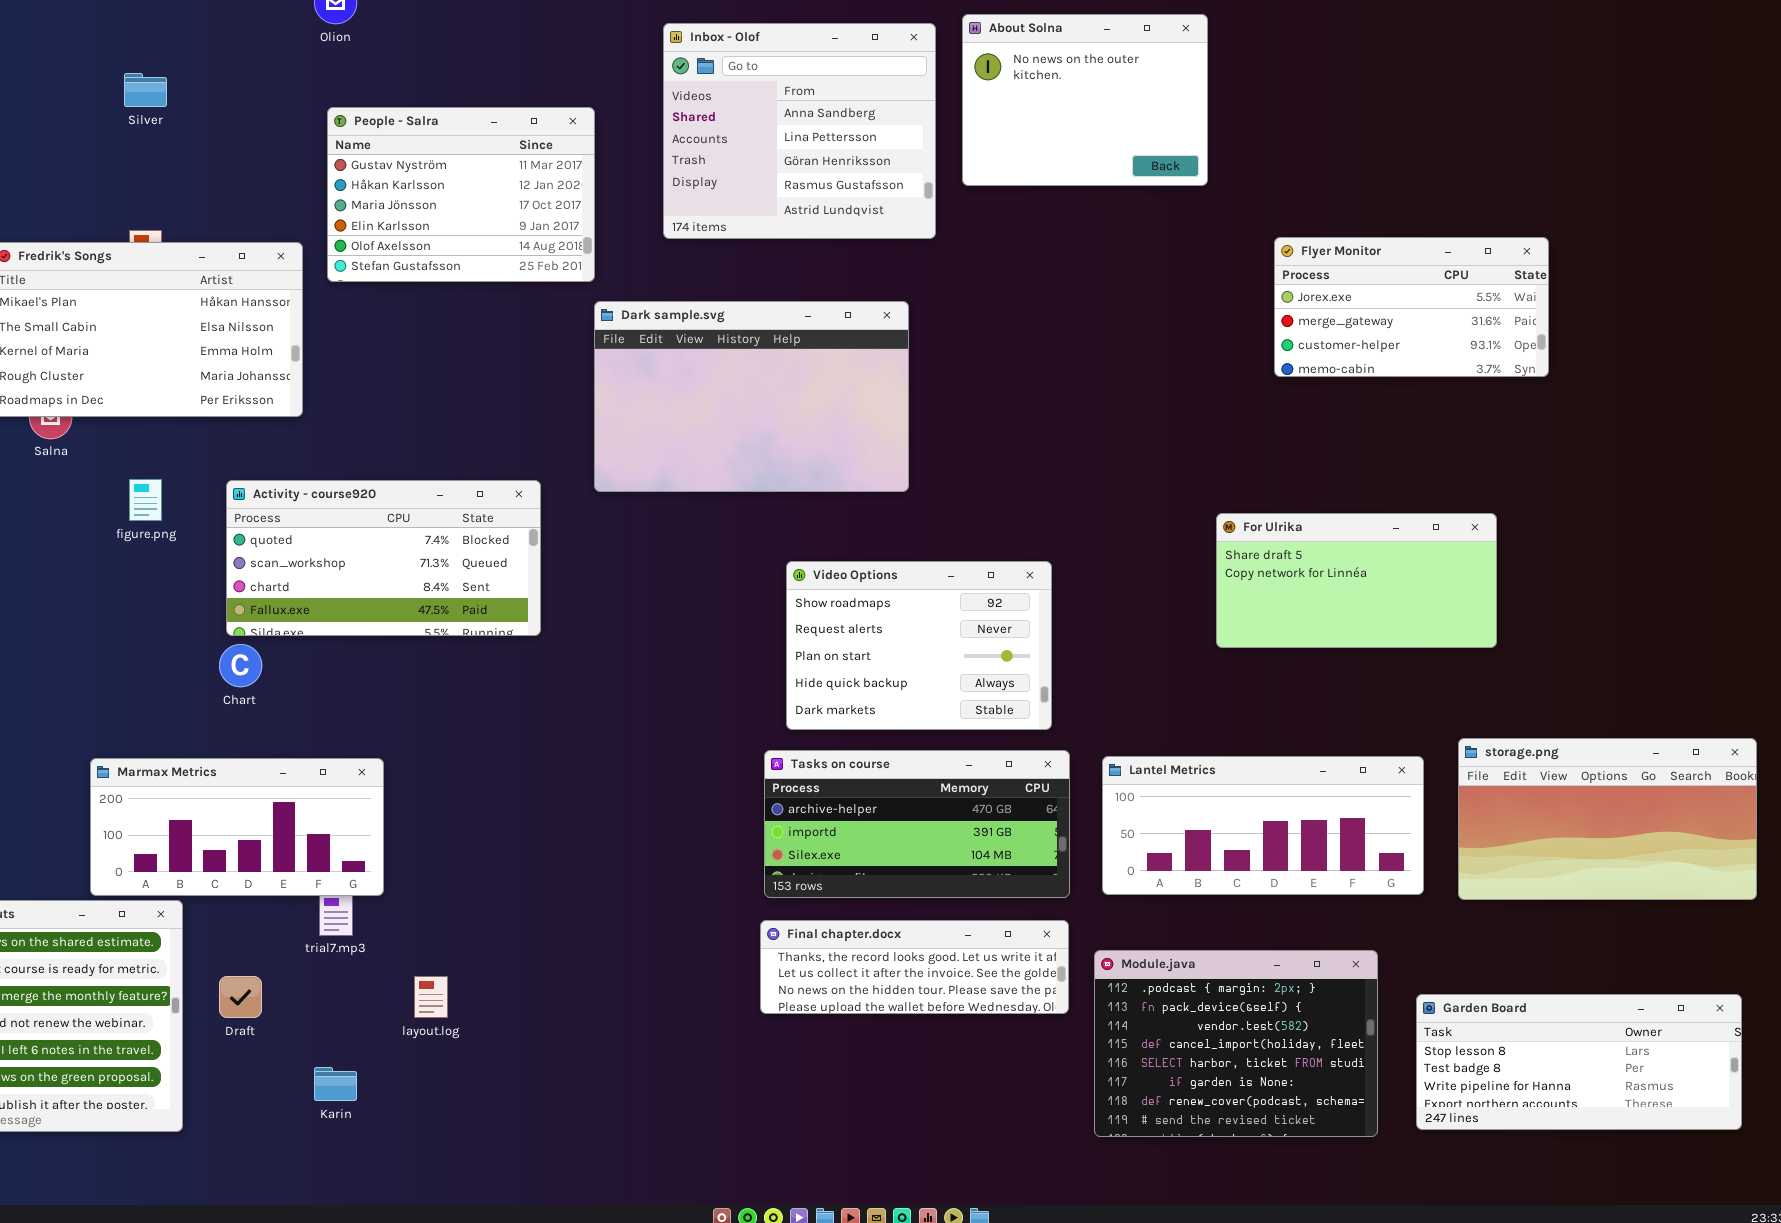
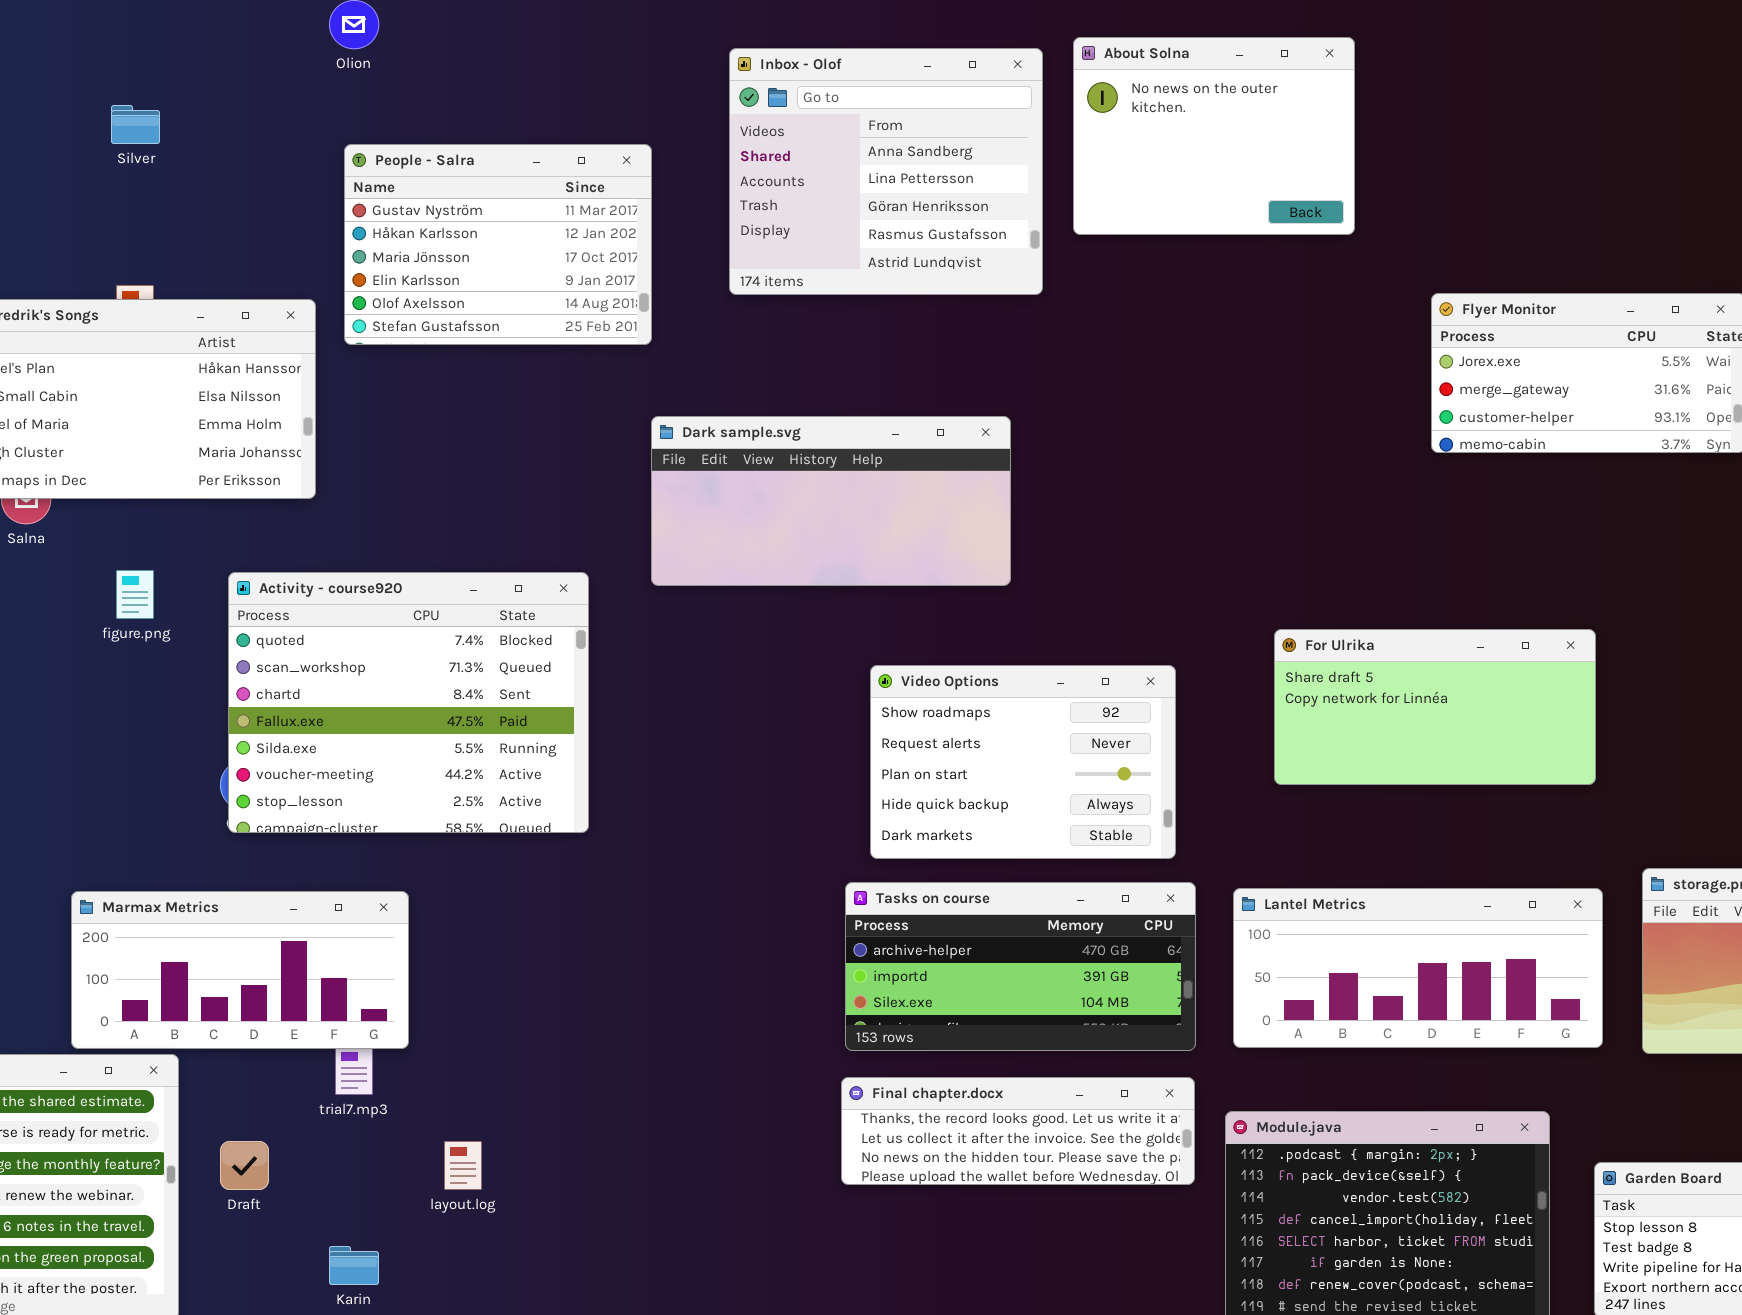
Dark sample.svg: [594,301,909,492] -> [651,416,1011,586], resized
Activity - course920: [226,480,541,636] -> [228,572,589,833], resized
For Ulrika: [1216,513,1497,648] -> [1274,629,1596,785], moved

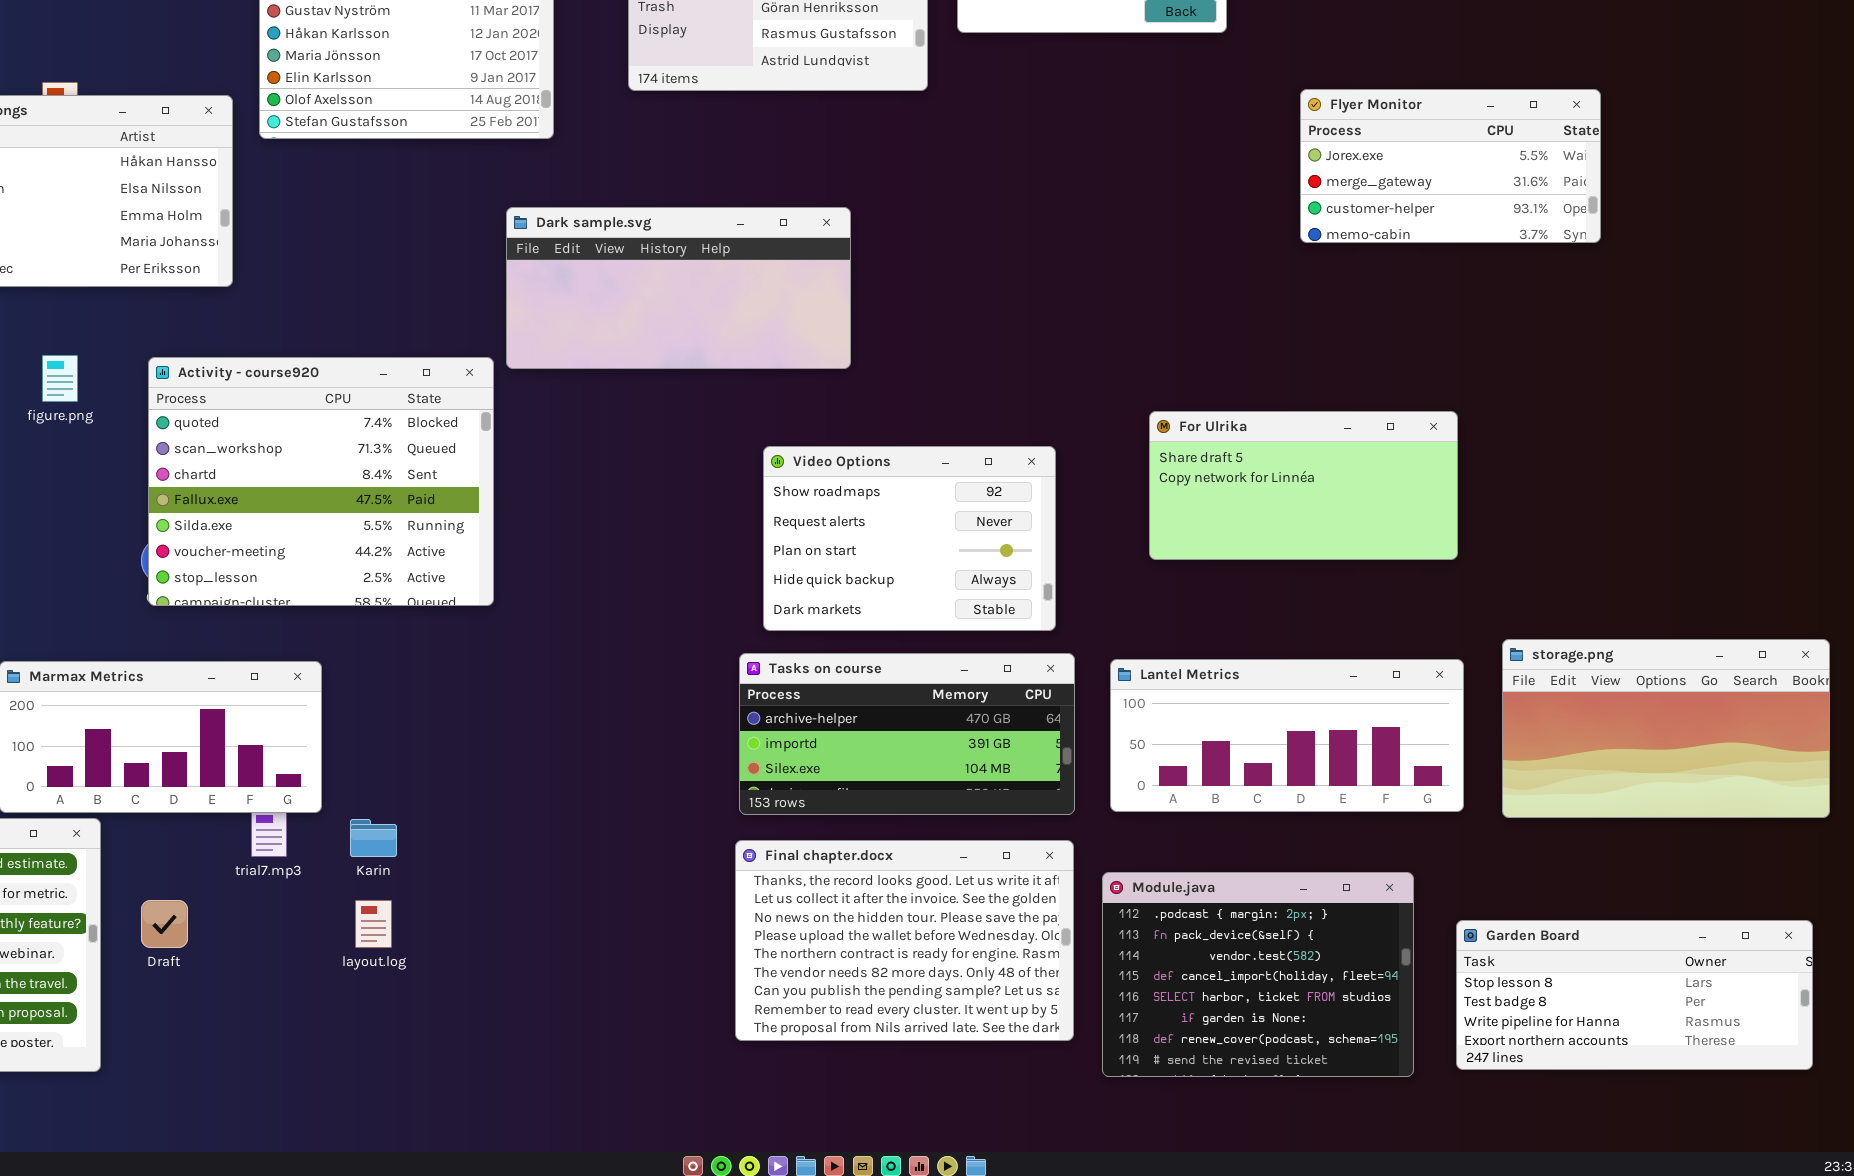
Dark sample.svg: [651,416,1011,586] -> [506,207,851,369], moved
Final chapter.docx: [841,1077,1195,1185] -> [735,840,1074,1041], resized
Karin: [329,1246,379,1285] -> [350,819,397,857], moved

